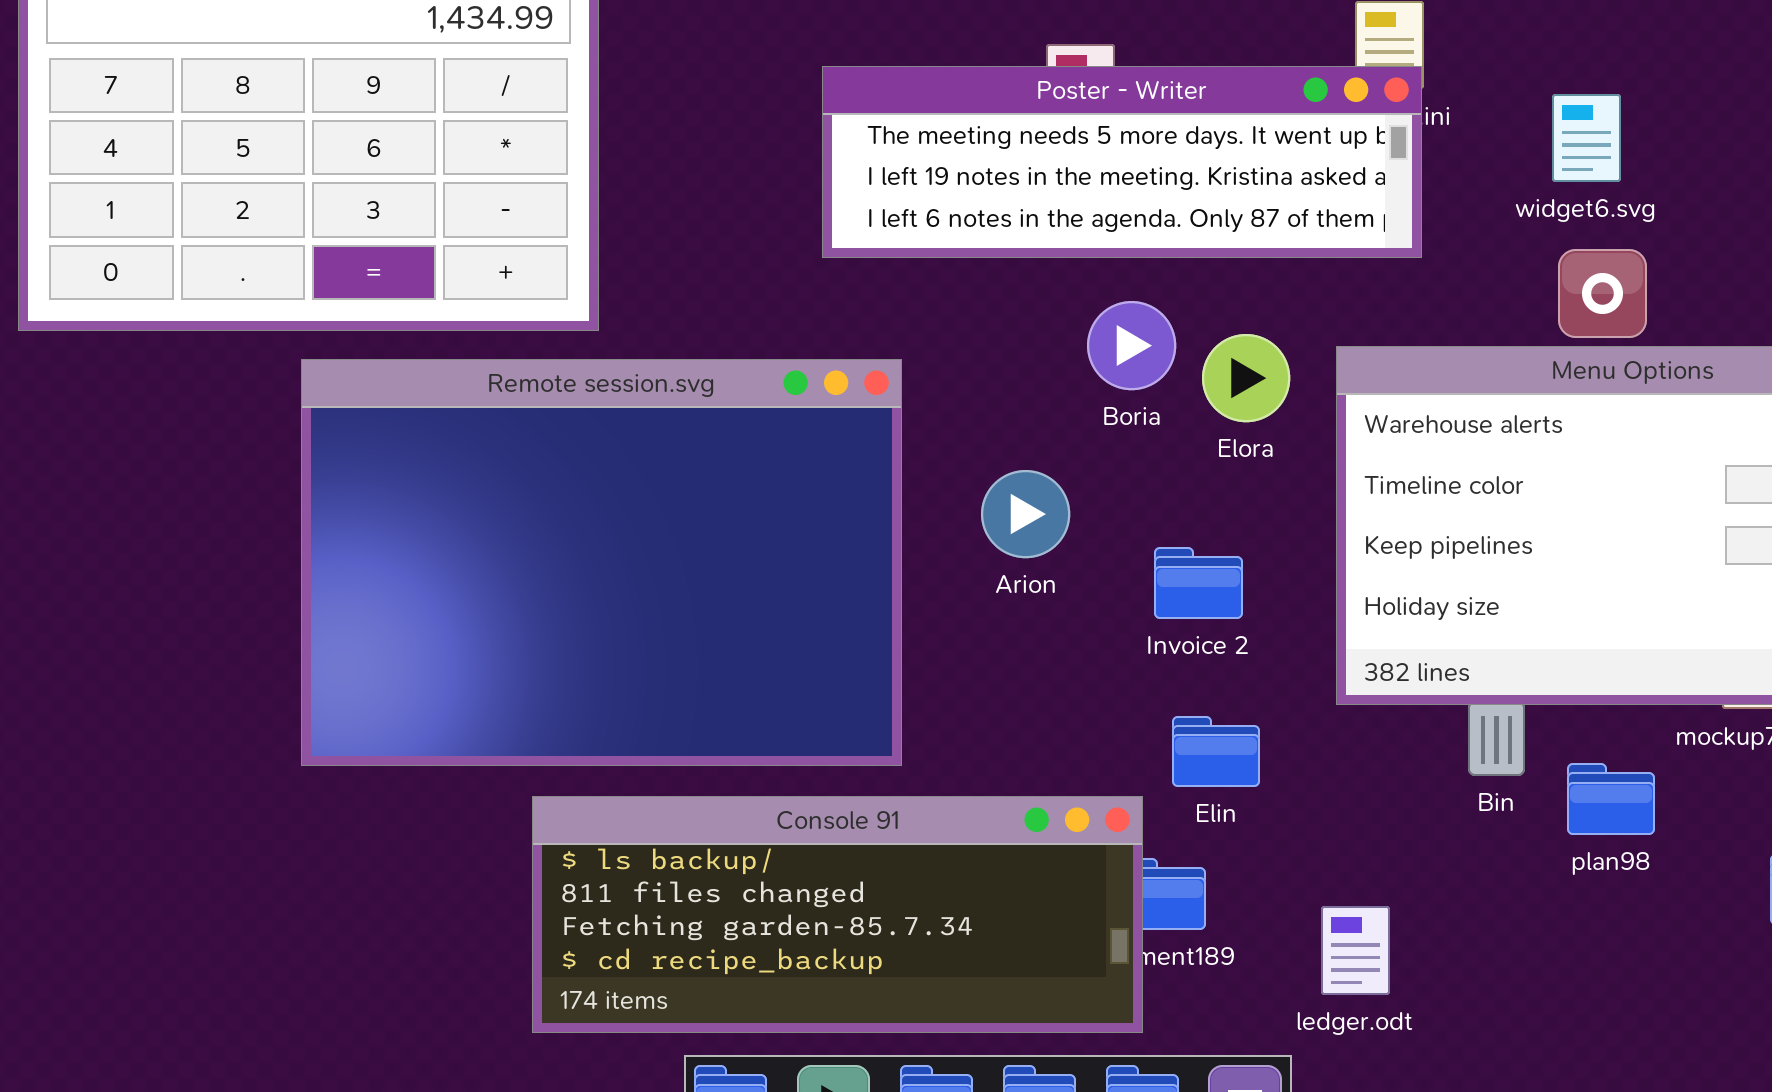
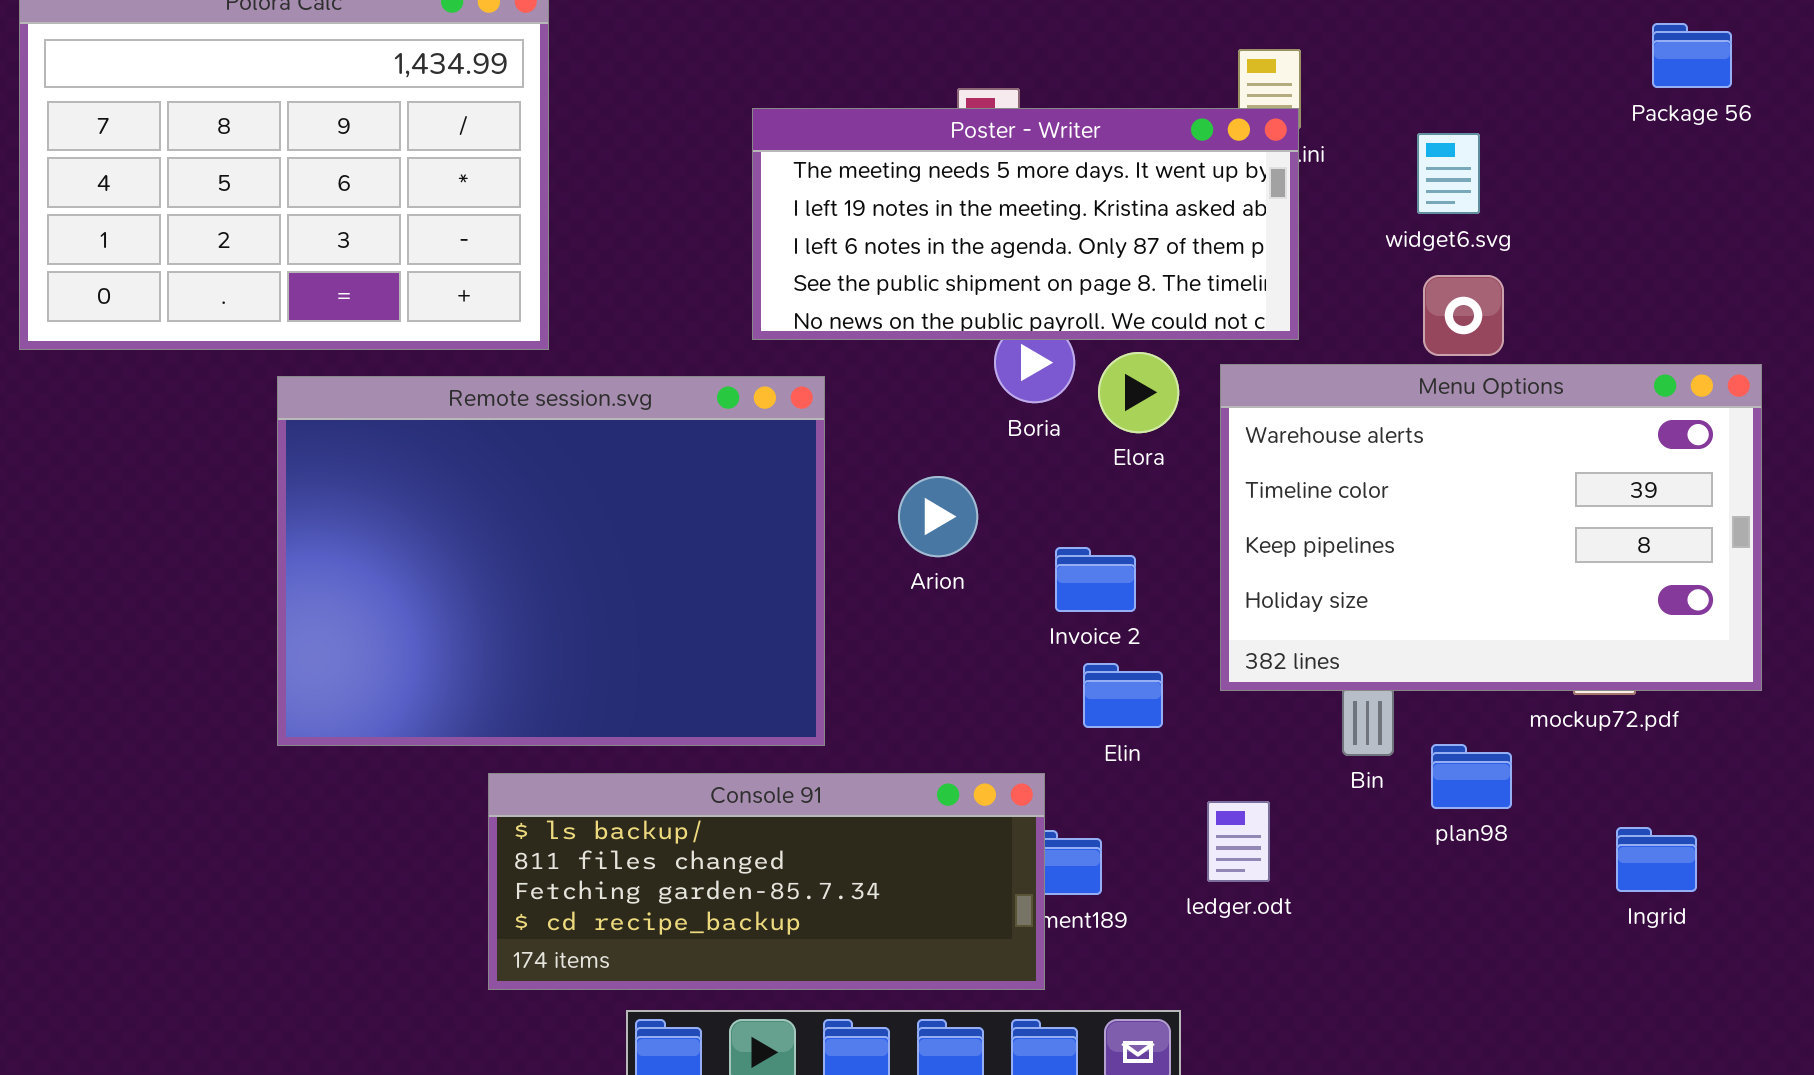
Poster - Writer: [822,66,1422,258] -> [752,108,1299,340], resized
Elin: [1172,716,1260,787] -> [1083,663,1163,728], moved
ledger.odt: [1321,906,1390,995] -> [1207,801,1270,882], moved

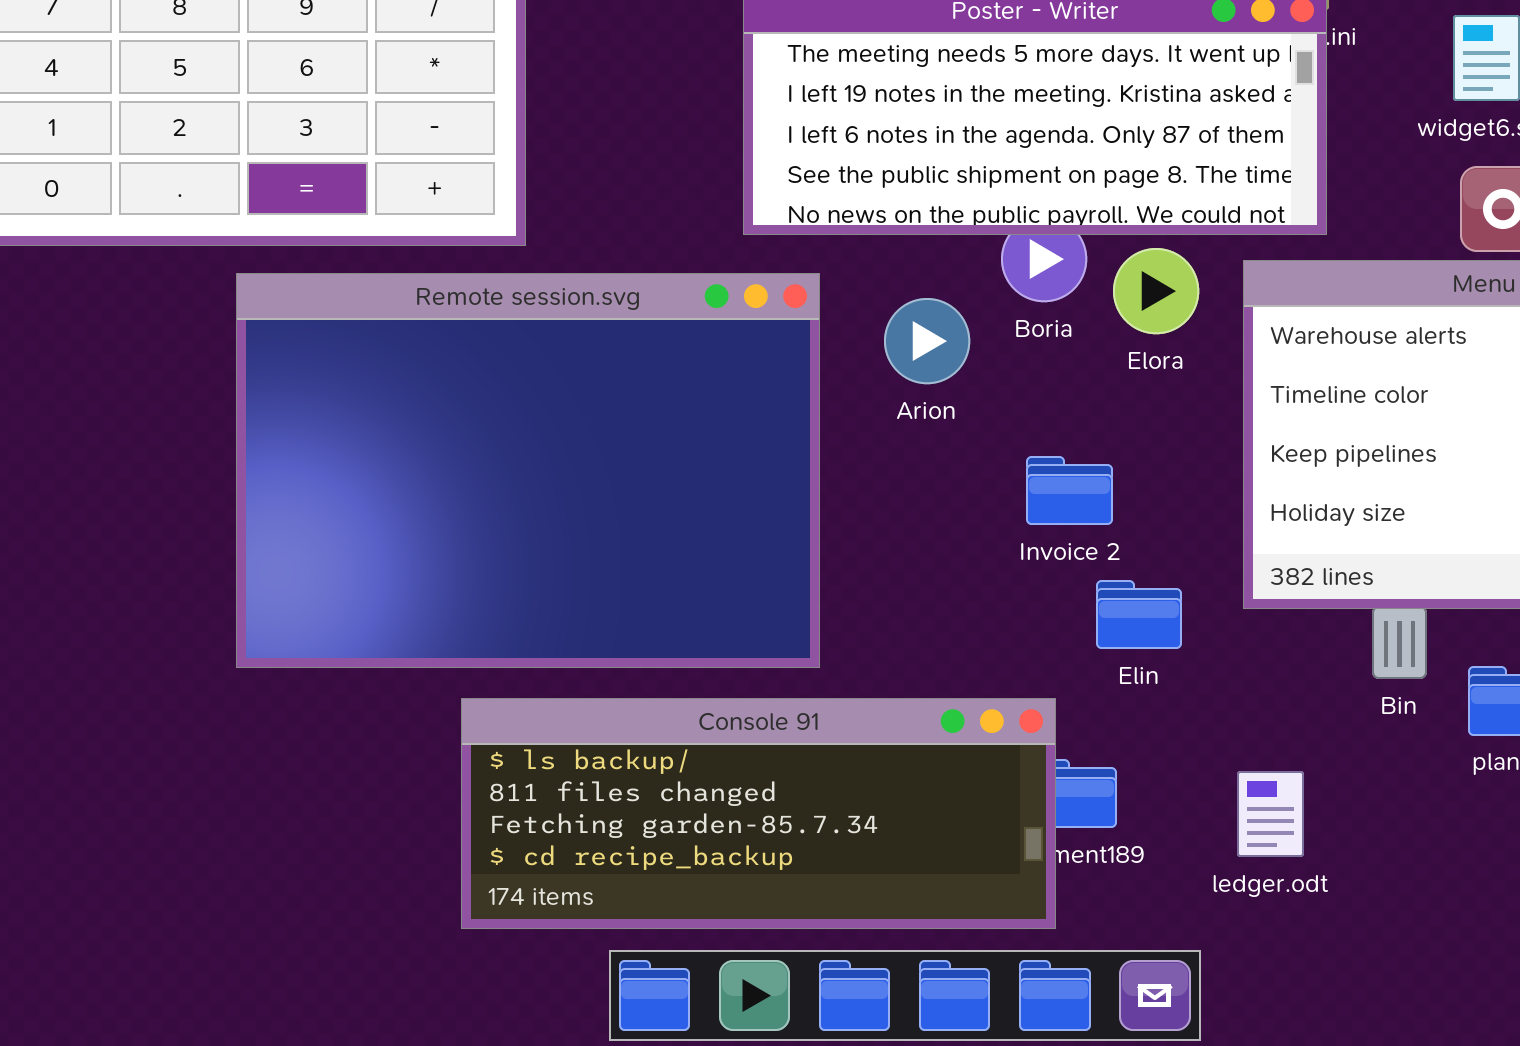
Arion: [898,476,978,557] -> [884,298,970,384], moved
Invoice 2: [1055,547,1136,612] -> [1026,456,1113,525], moved
ledger.odt: [1207,801,1270,882] -> [1237,771,1304,857], moved

